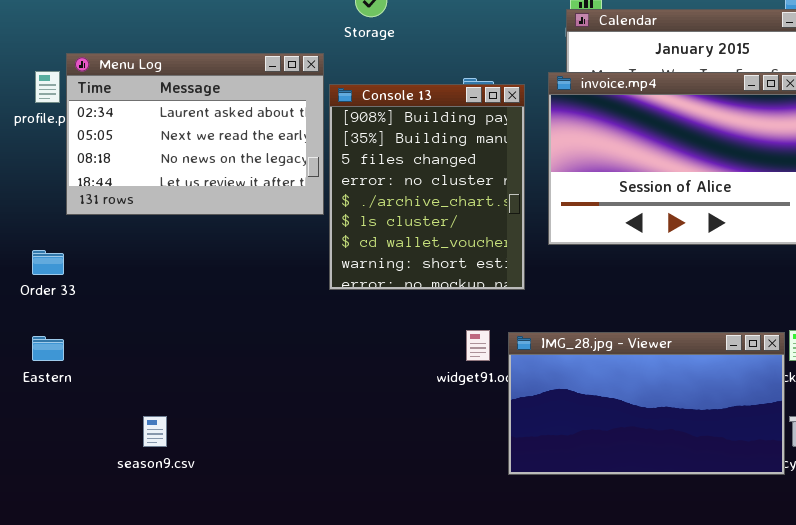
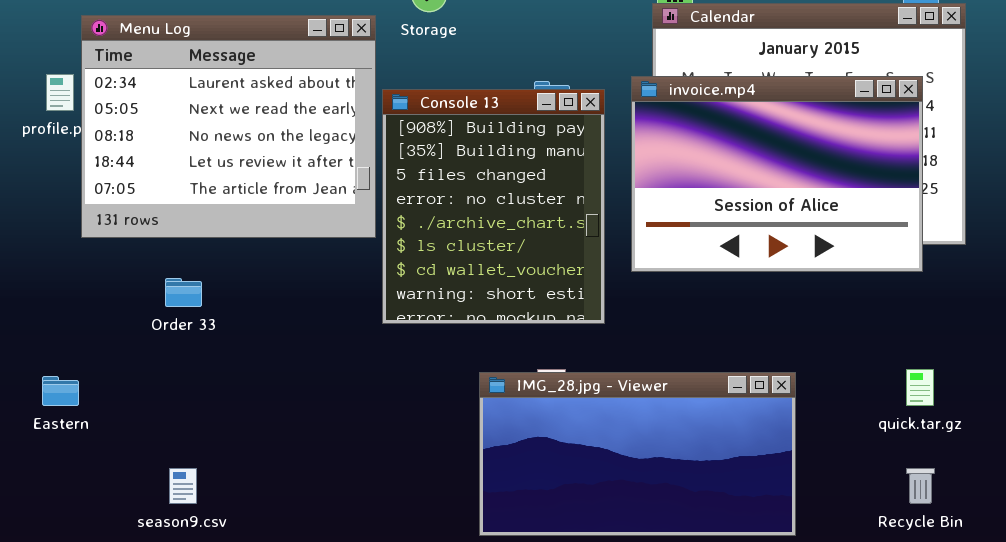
Menu Log: [66,53,324,215] -> [81,15,376,238], resized
Order 33: [32,250,64,275] -> [165,278,202,307], moved
IMG_28.jpg - Viewer: [508,332,785,475] -> [479,372,796,536], moved

